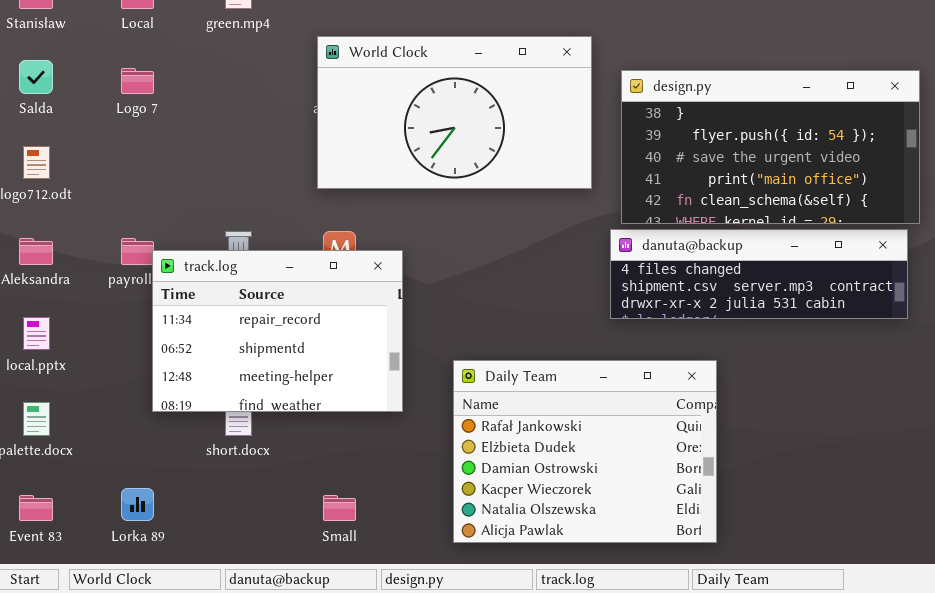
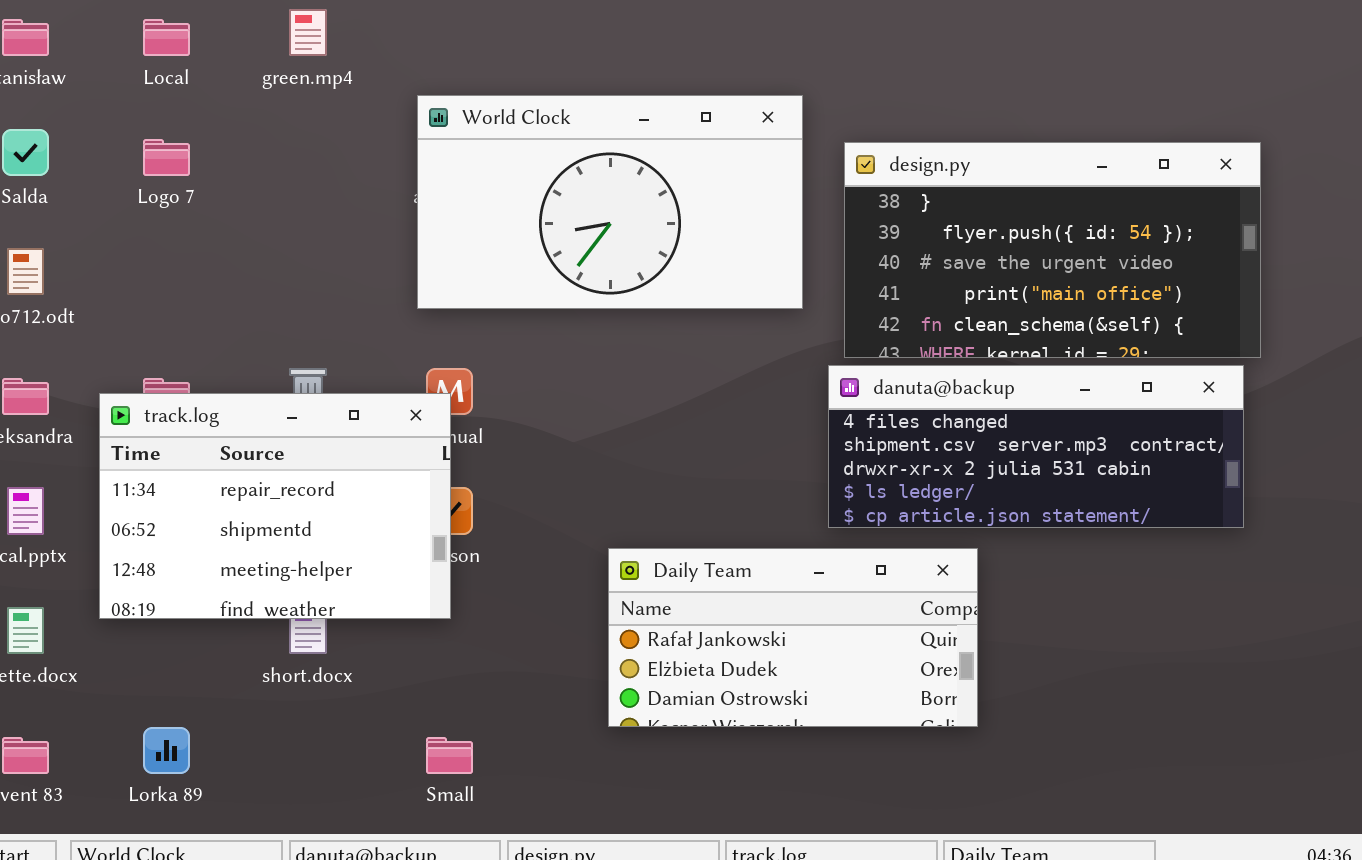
danuta@backup: [610,229,908,319] -> [828,365,1244,528], resized
track.log: [152,250,403,412] -> [99,393,451,619], moved
Daily Team: [453,360,717,543] -> [608,548,978,727], resized

